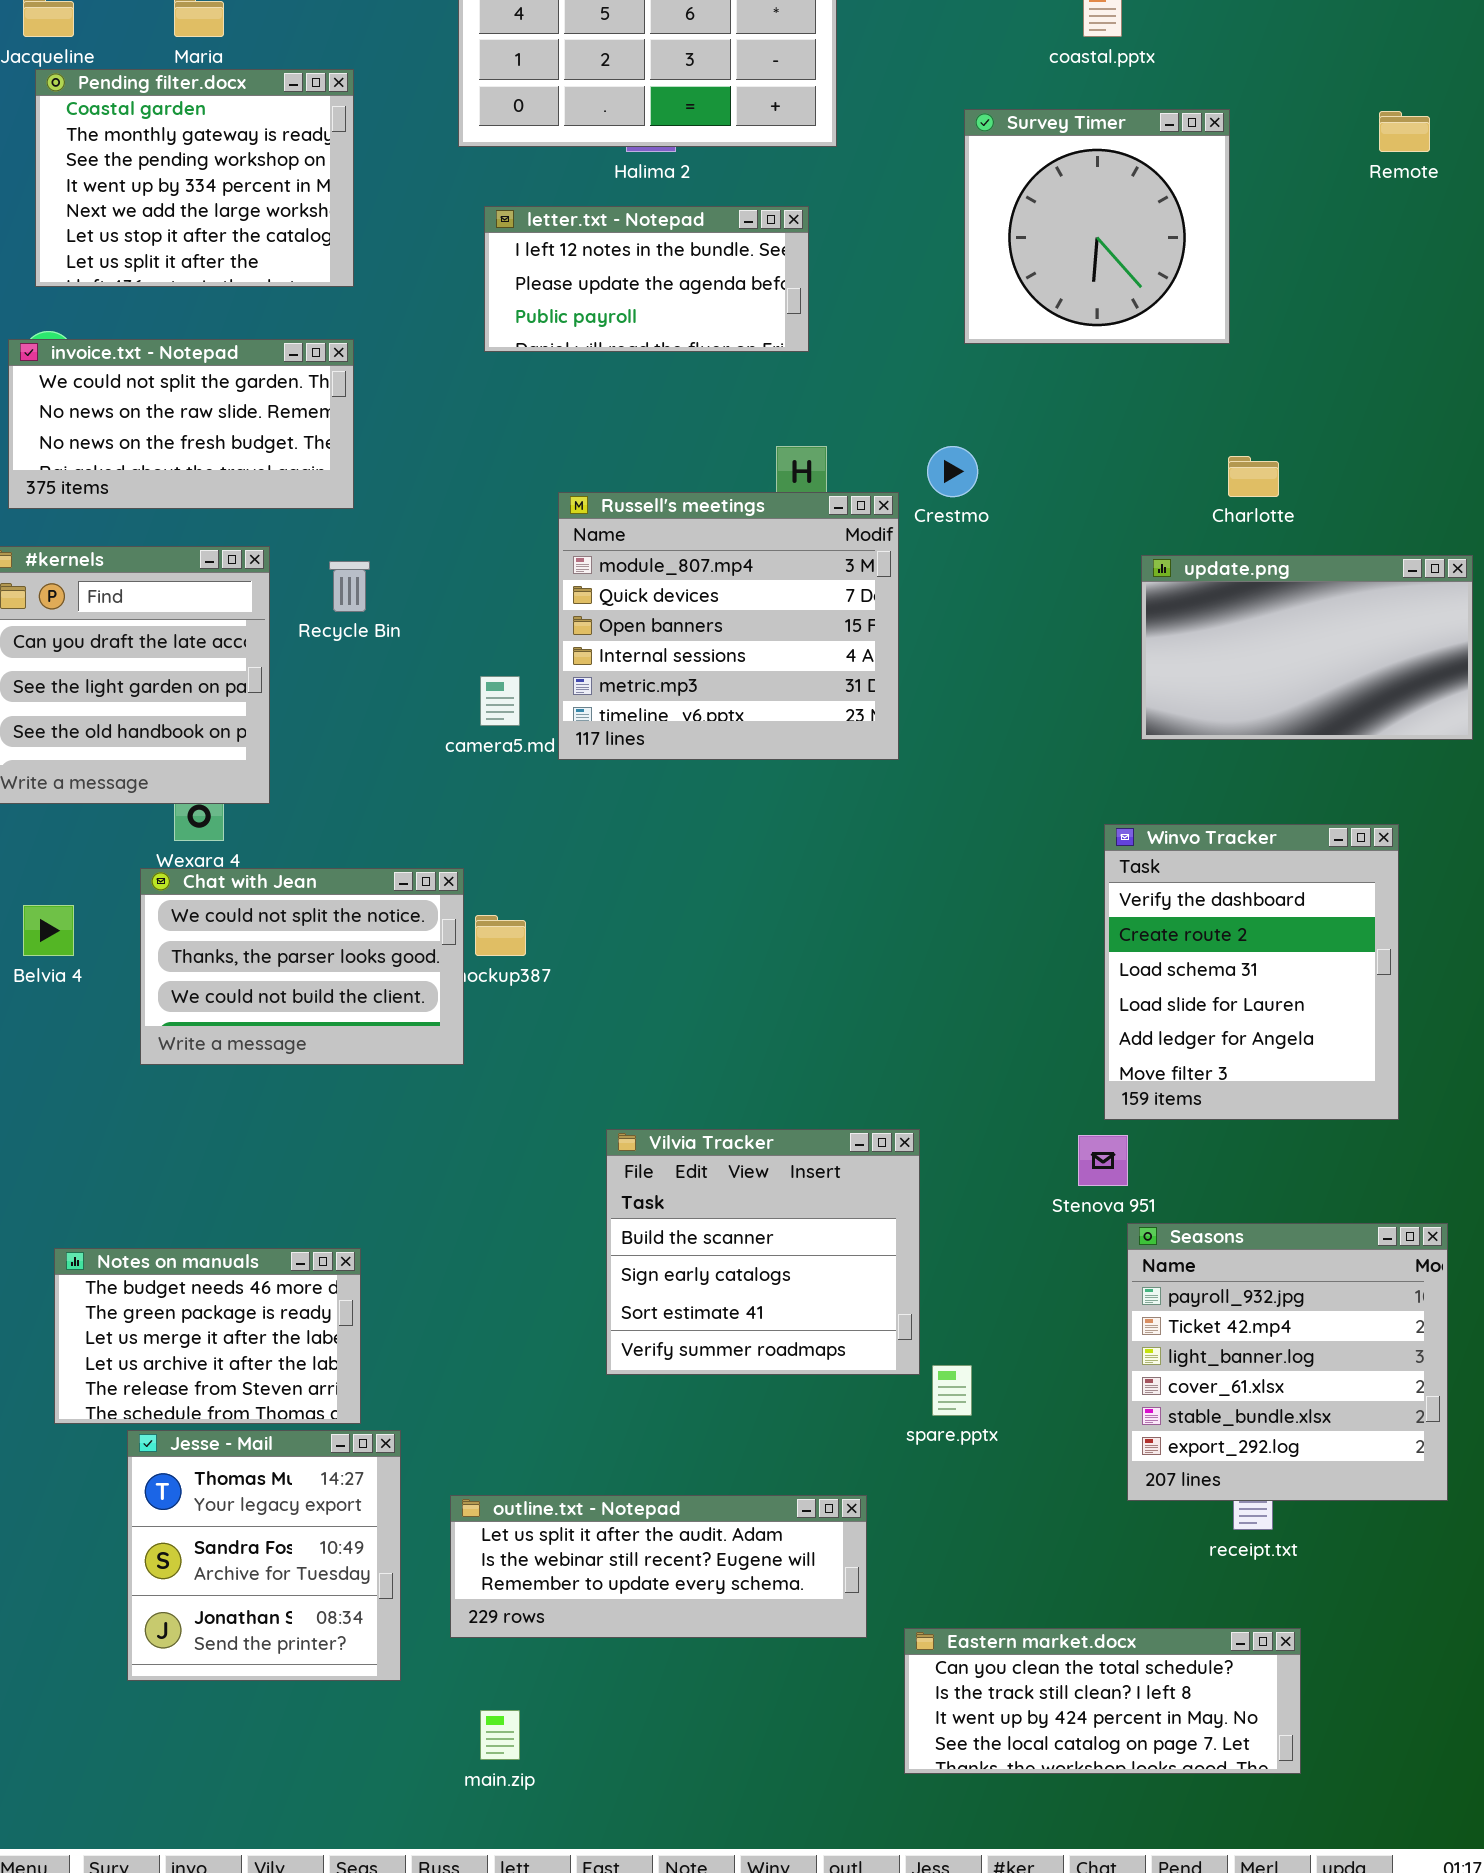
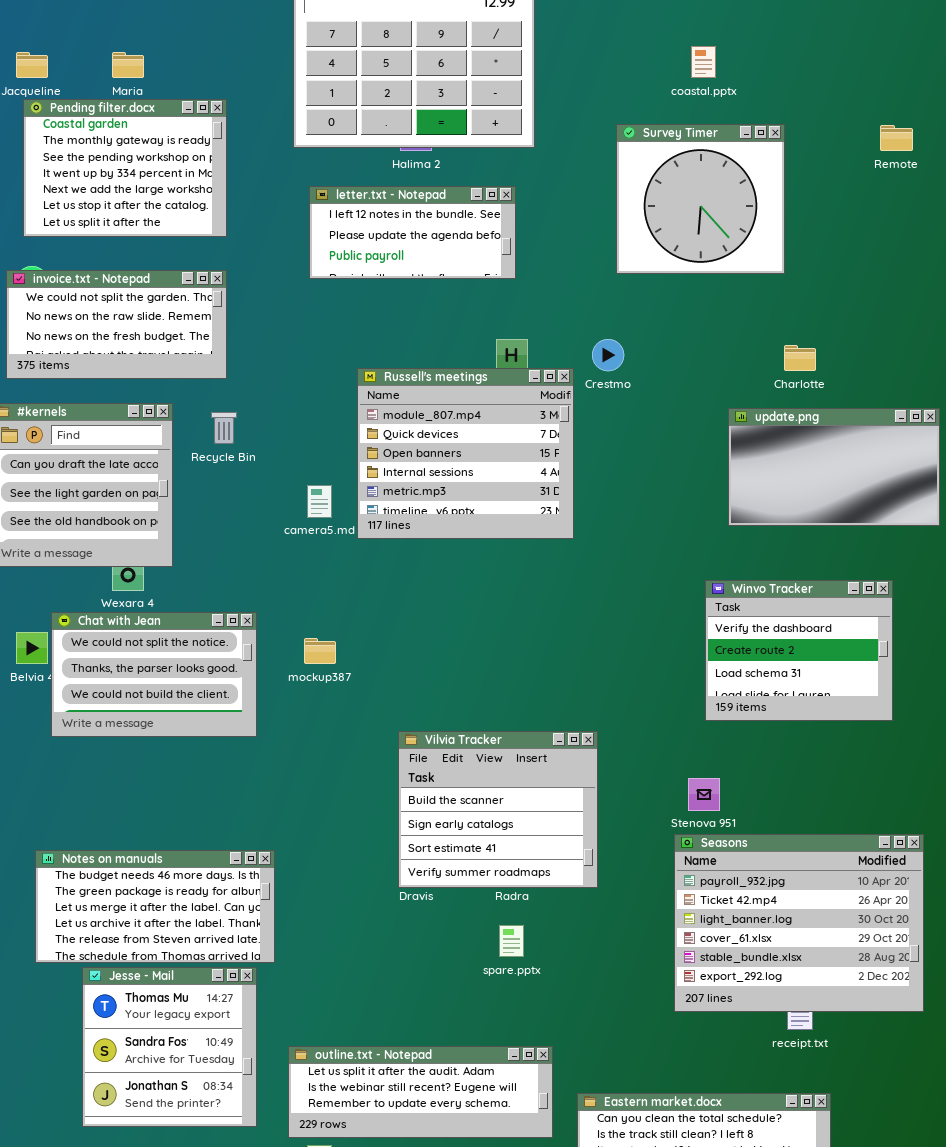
Winvo Tracker: [1104,824,1399,1120] -> [705,580,893,721], resized
Chat with Jean: [140,868,464,1065] -> [51,612,257,737], moved
Vilvia Tracker: [606,1129,920,1375] -> [398,731,598,888], moved
Seasons: [1127,1223,1448,1501] -> [674,834,924,1012], resized
Notes on manuals: [54,1248,361,1424] -> [35,850,275,963], resized
spare.pptx: [932,1365,972,1416] -> [499,925,524,957], moved
outline.txt - Notepad: [450,1495,867,1638] -> [288,1046,553,1138], moved

